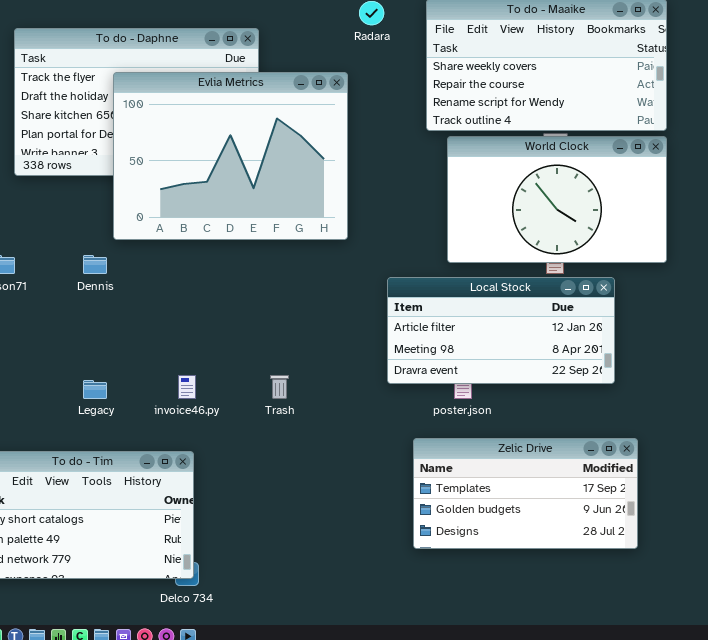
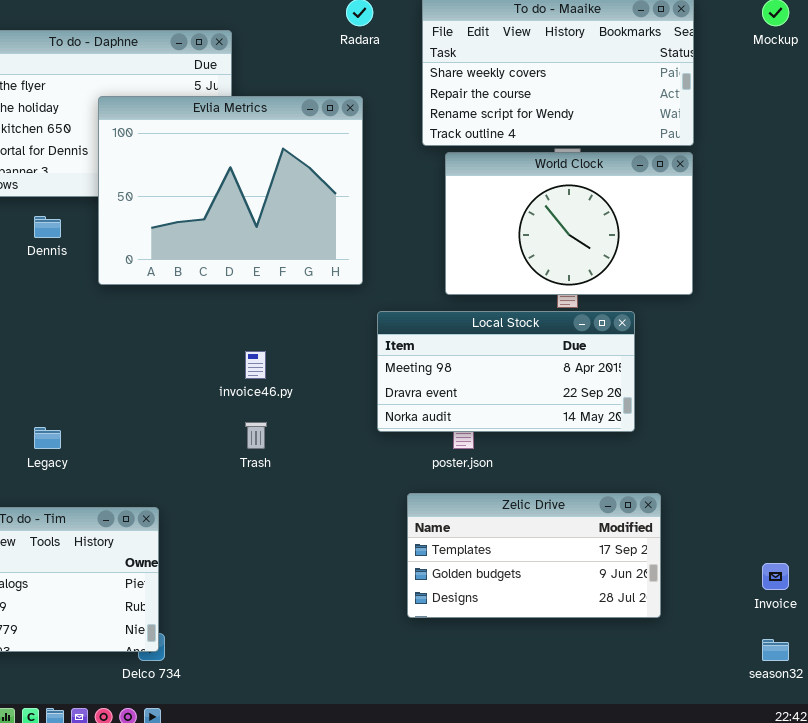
Evlia Metrics: [113,72,348,240] -> [98,96,363,285], moved
Dennis: [83,255,107,274] -> [34,216,61,238], moved
Local Stock: [387,277,615,384] -> [377,311,635,432], scrolled down 1 row
invoice46.py: [178,375,196,399] -> [245,351,266,379], moved

